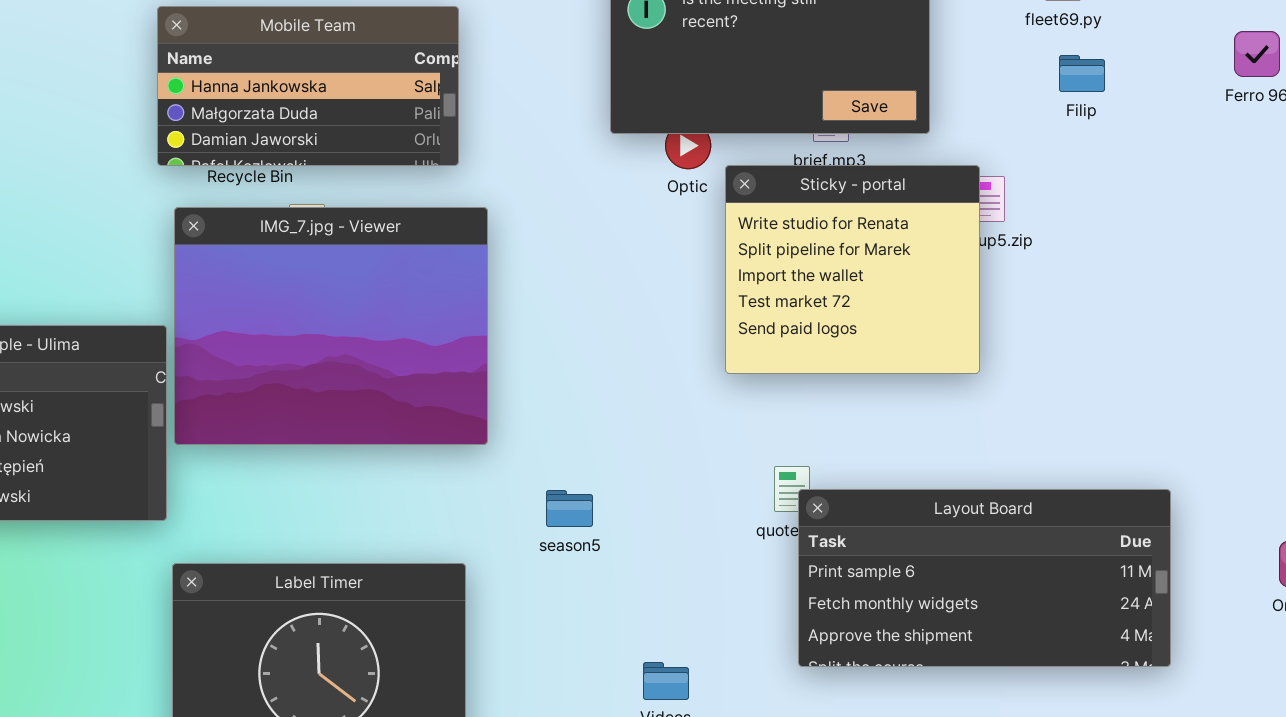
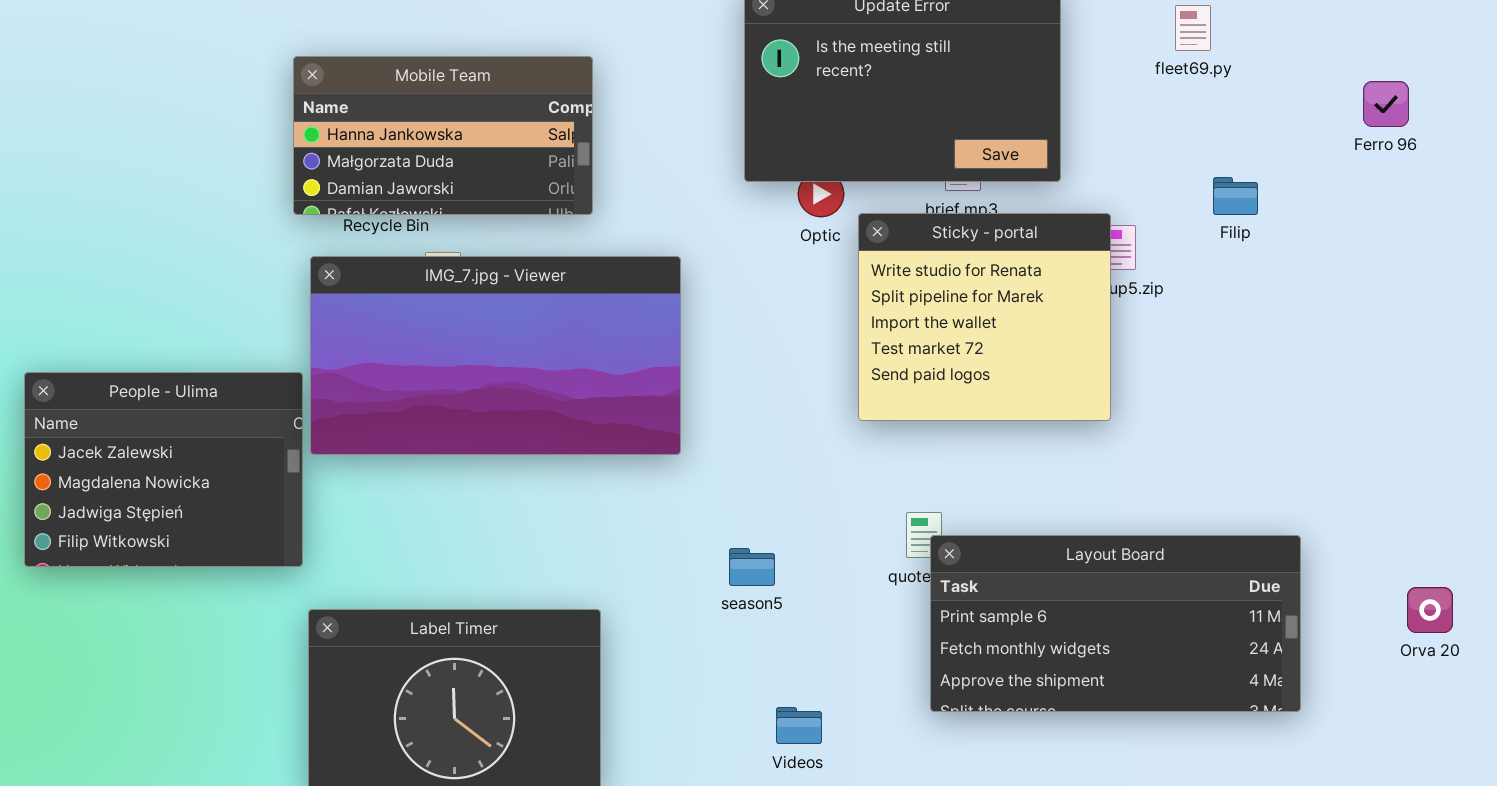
Filip: [1059,55,1105,92] -> [1213,177,1258,215], moved
IMG_7.jpg - Viewer: [174,207,488,445] -> [310,256,681,455], resized
season5: [546,490,593,527] -> [729,548,775,586], moved

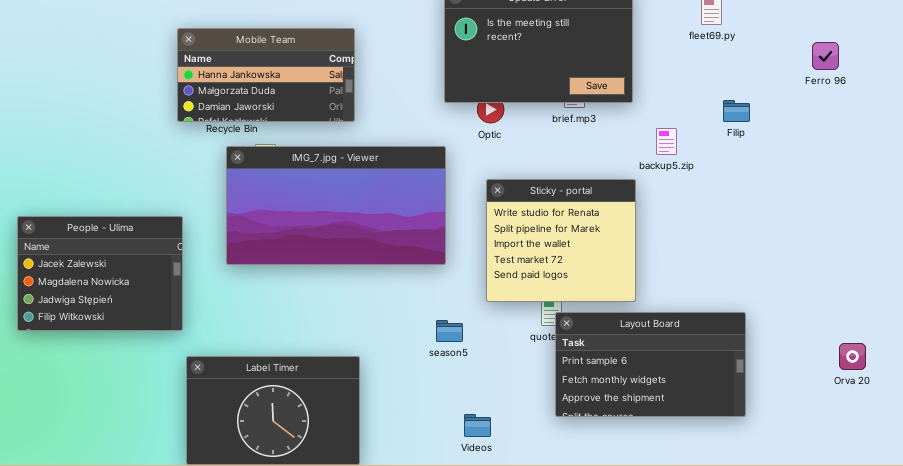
Sticky - portal: [858,213,1111,421] -> [486,179,636,302], moved
IMG_7.jpg - Viewer: [310,256,681,455] -> [226,146,446,265], moved
Layout Board: [930,535,1301,712] -> [555,312,746,417], resized

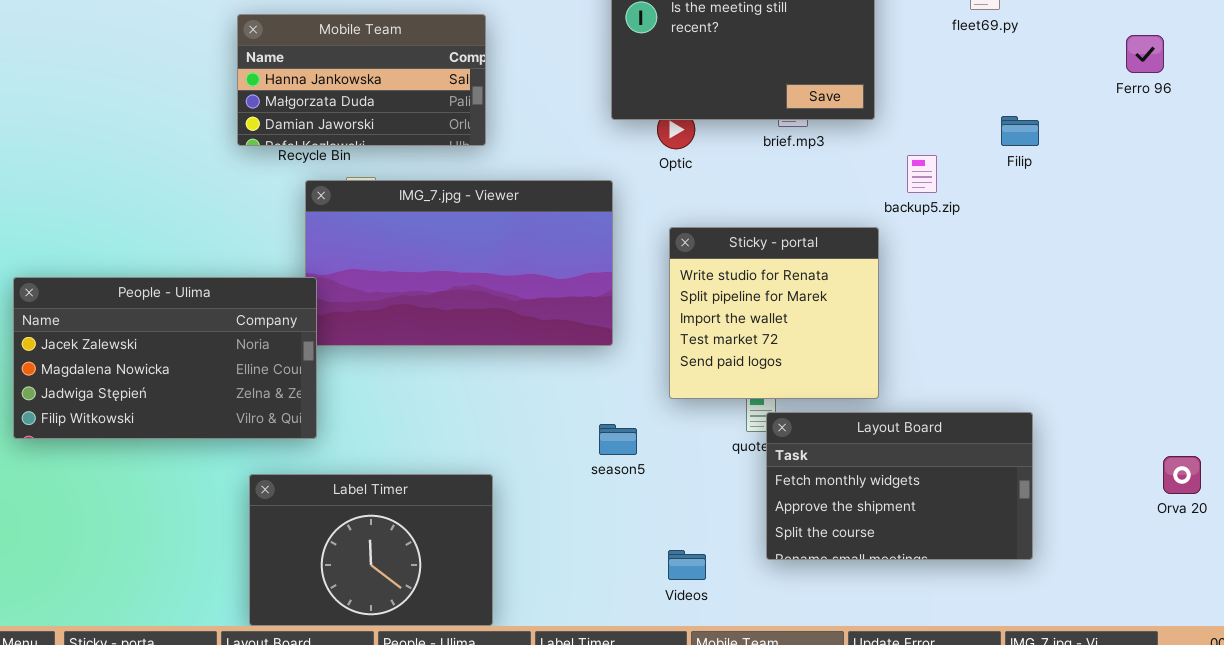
People - Ulima: [17,216,183,331] -> [13,277,317,439], resized
Layout Board: [555,312,746,417] -> [766,412,1033,560], scrolled down 1 row
Videos: [464,414,491,437] -> [668,550,706,580], moved

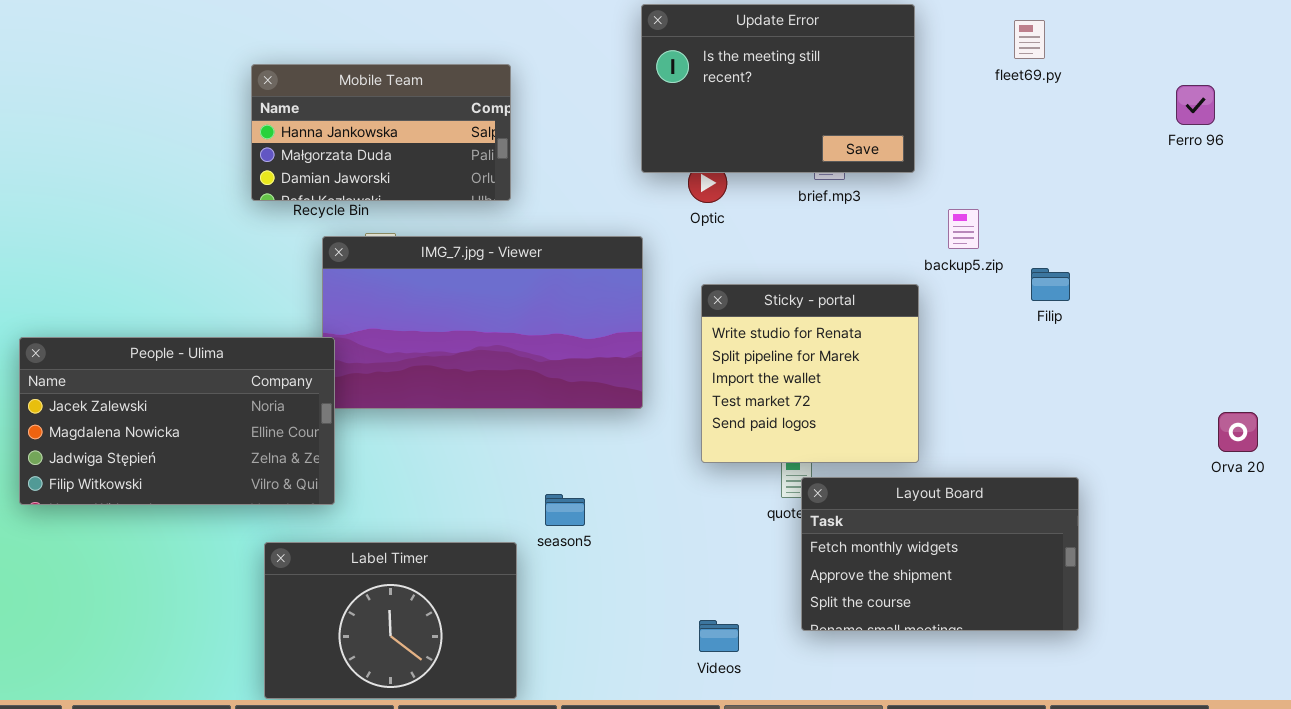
Filip: [1001,116,1039,146] -> [1031,268,1070,301], moved
season5: [599,424,637,455] -> [545,494,585,526], moved
Orva 20: [1163,456,1201,494] -> [1218,412,1258,452], moved

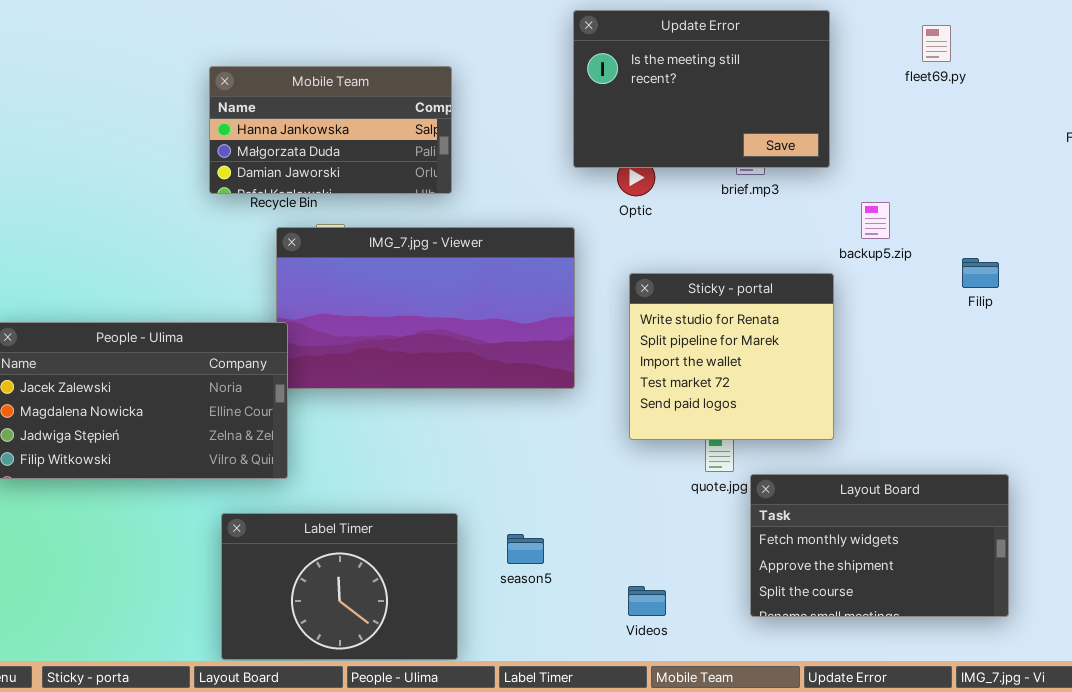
Filip: [1031,268,1070,301] -> [962,258,999,288], moved
Layout Board: [801,477,1079,631] -> [750,474,1009,617], moved
season5: [545,494,585,526] -> [507,534,544,564], moved

